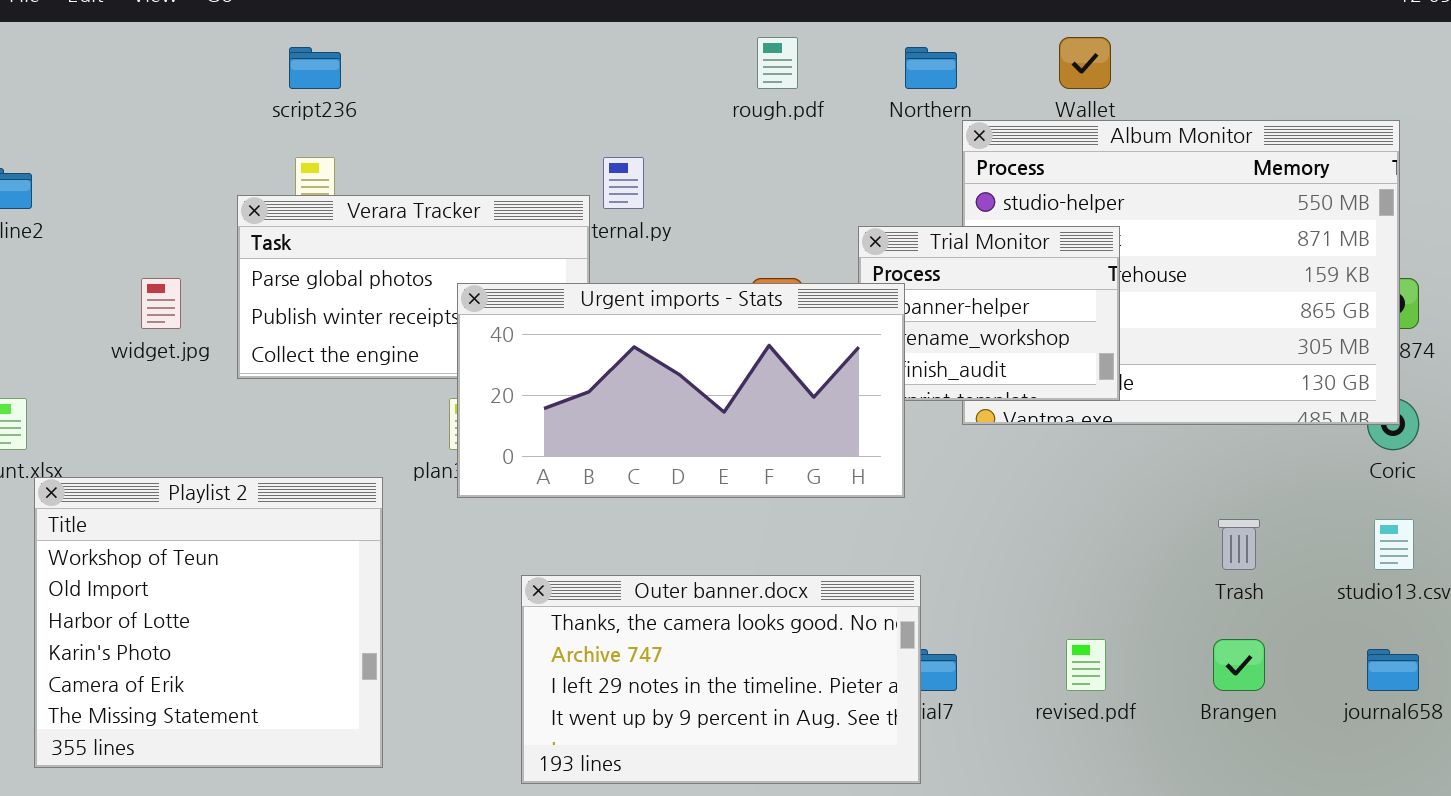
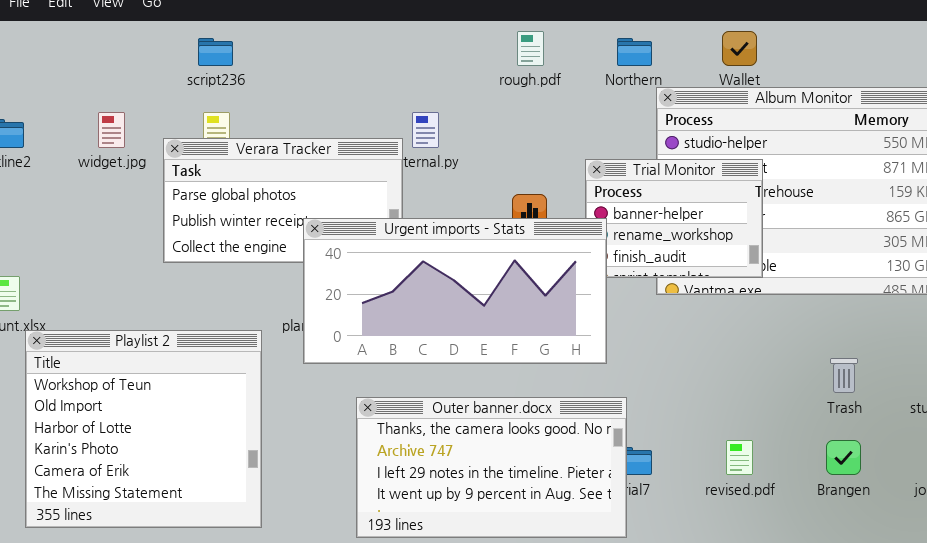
widget.jpg: [141,278,181,329] -> [98,112,125,148], moved
Urgent imports - Stats: [457,283,905,498] -> [303,218,607,364], moved

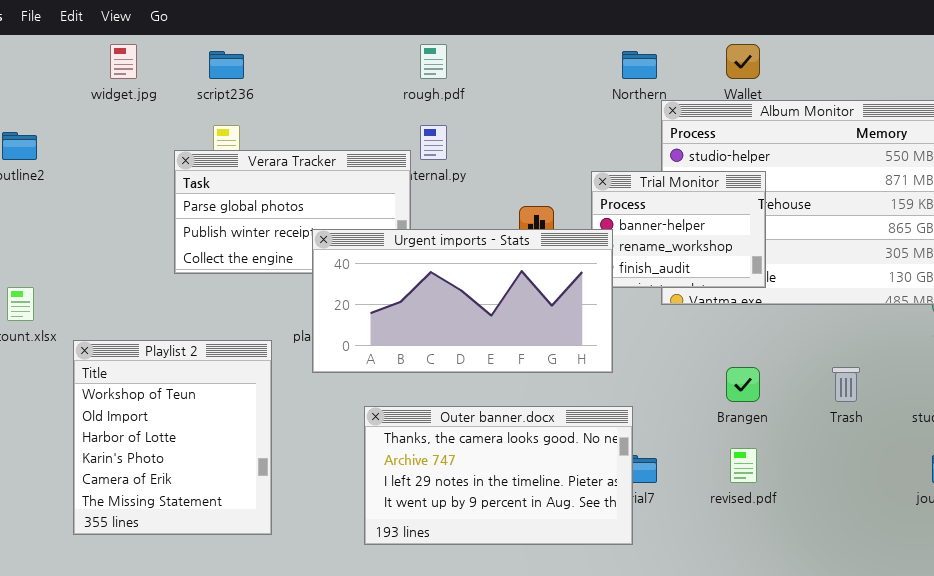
rough.pdf: [517,31,544,66] -> [420,44,447,79], moved
widget.jpg: [98,112,125,148] -> [110,44,137,79], moved
Playlist 2: [25,330,262,528] -> [73,340,272,535], resized
Brangen: [826,440,861,475] -> [726,367,760,402], moved

